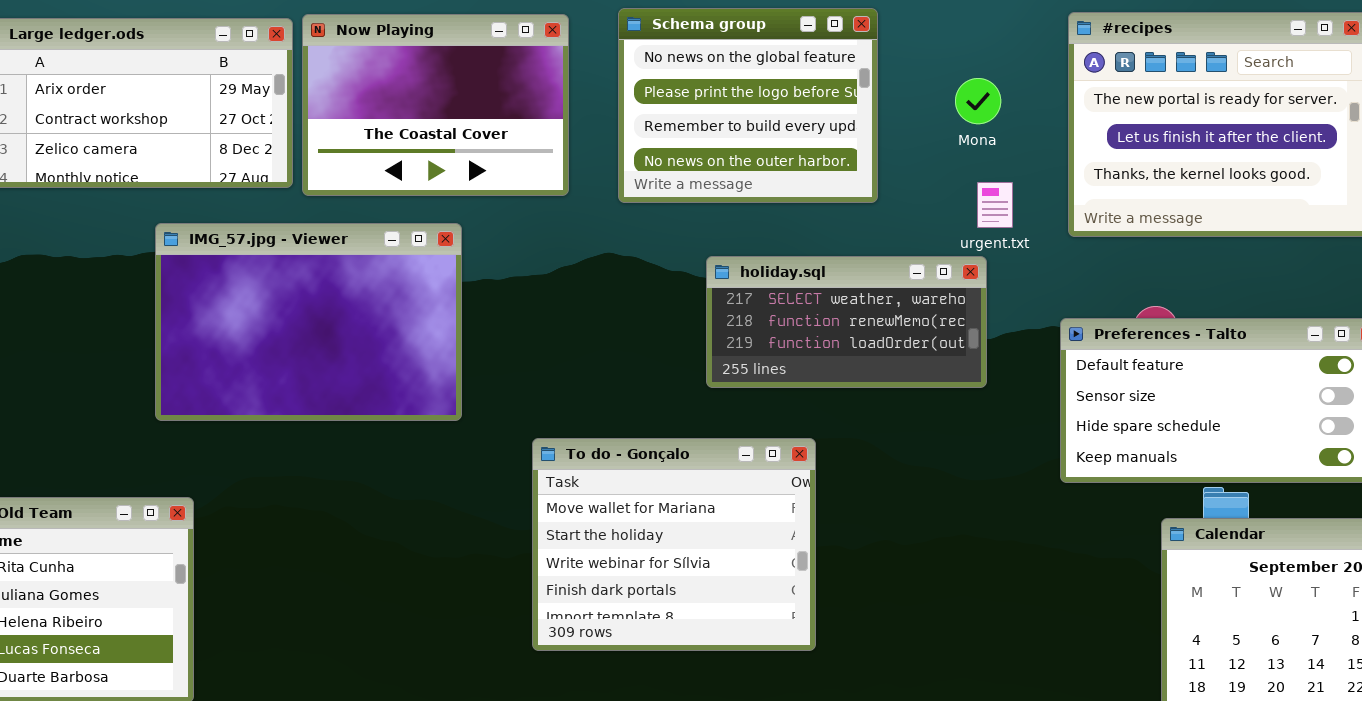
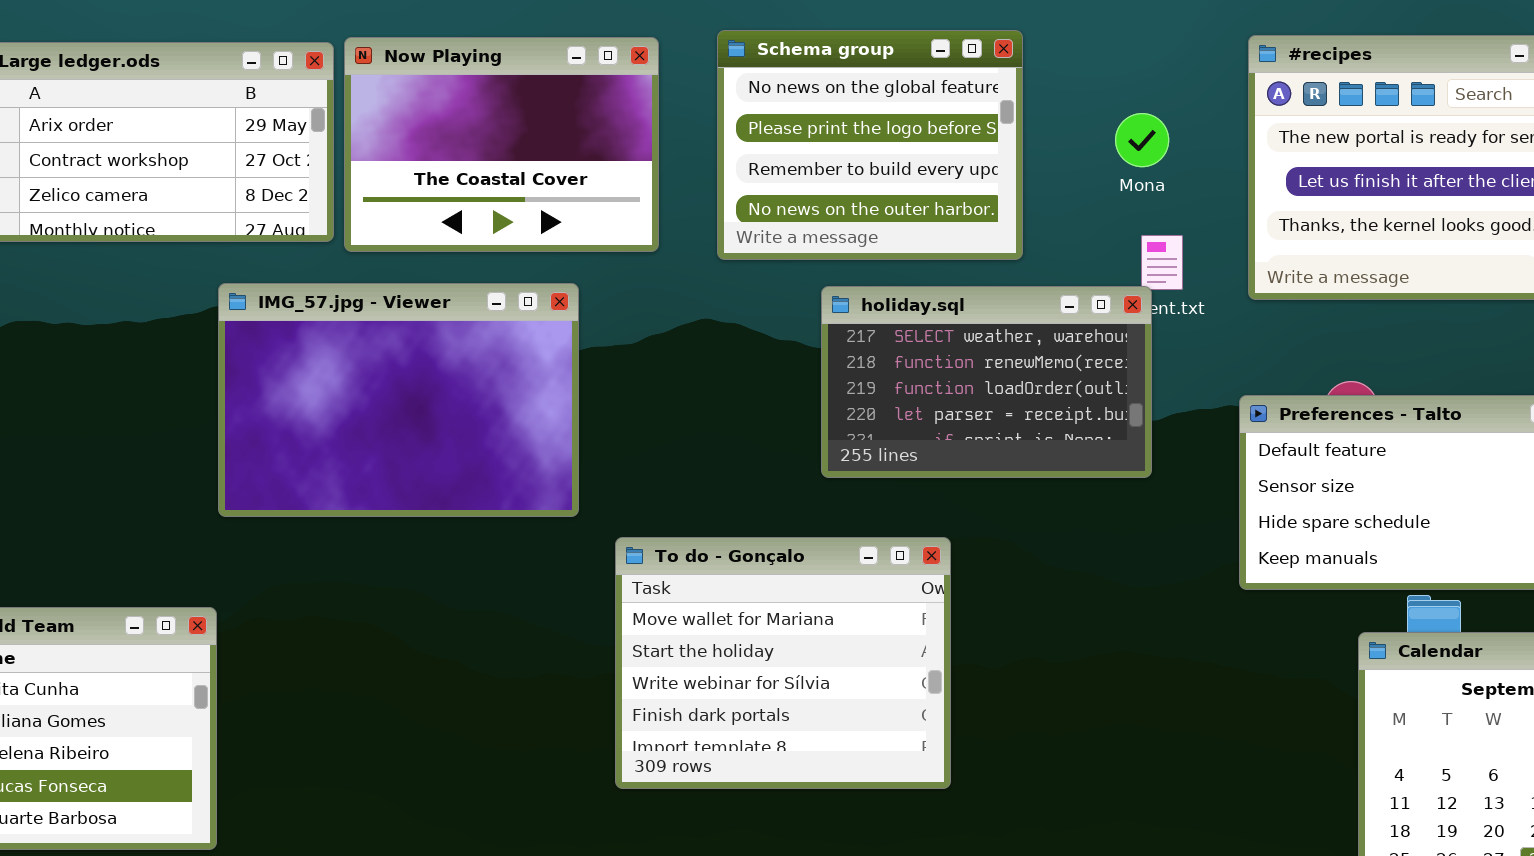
IMG_57.jpg - Viewer: [155,223,462,421] -> [218,283,579,517], moved
holiday.sql: [706,256,987,388] -> [821,286,1152,478], resized

